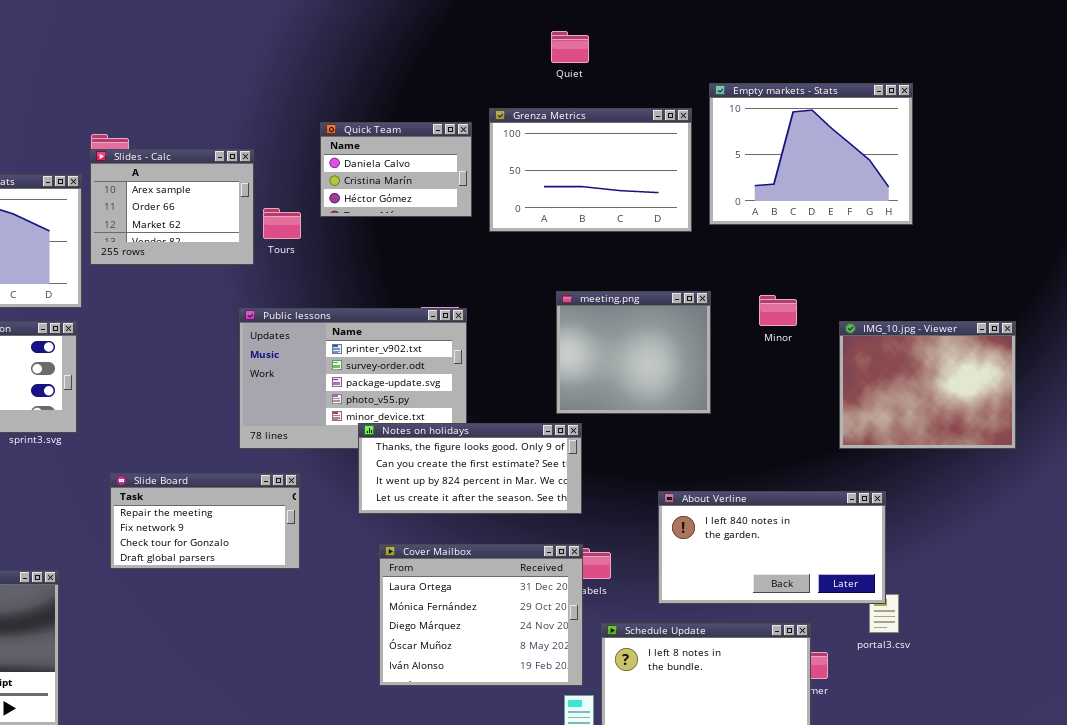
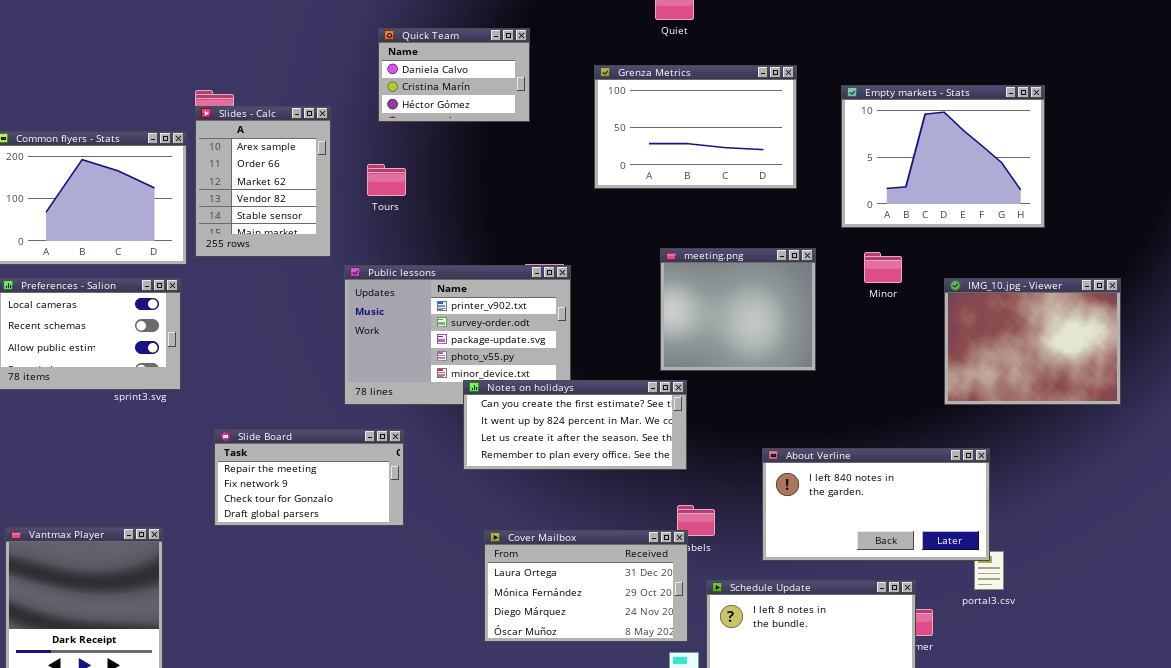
Empty markets - Stats: [709,83,913,225] -> [841,85,1045,228], moved
Quick Team: [320,122,472,217] -> [378,28,530,122], moved
Slides - Calc: [90,149,254,265] -> [195,106,331,257], resized
Notes on holidays: [358,423,582,514] -> [463,380,687,470], scrolled down 1 row
Cover Mailbox: [379,544,583,686] -> [484,530,688,642], resized

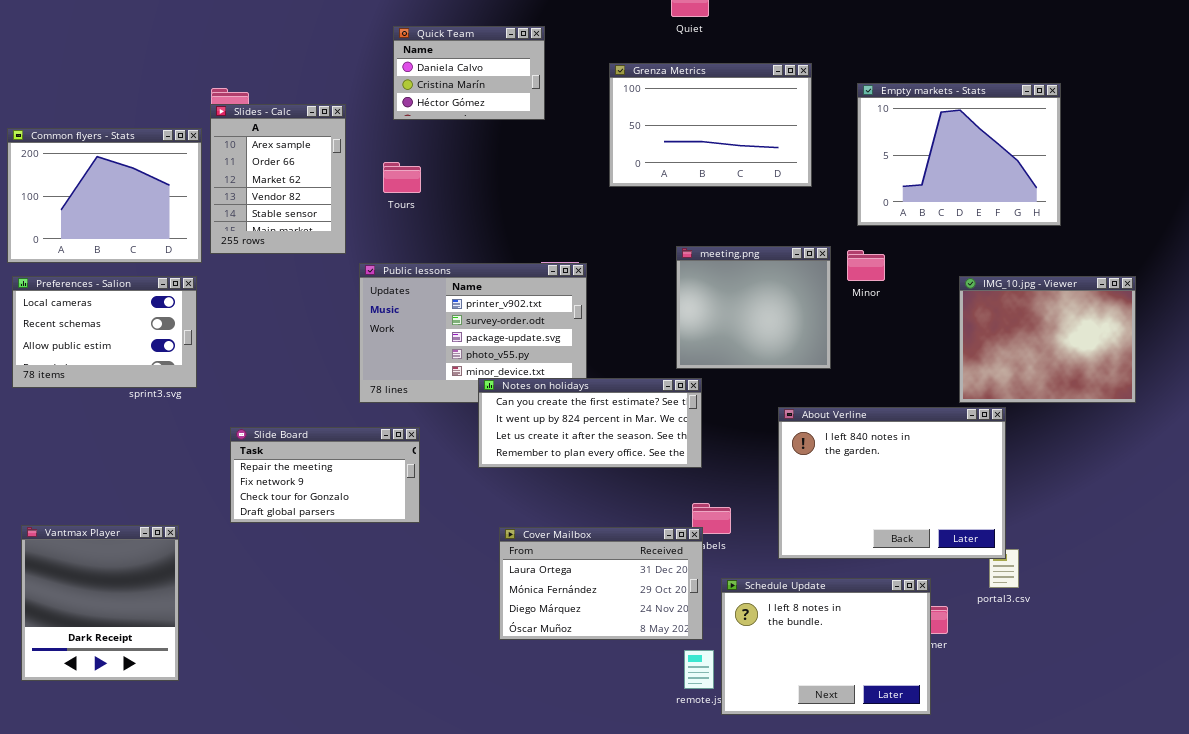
Minor: [864,252,902,283] -> [847,250,885,281], moved
About Verline: [762,448,990,561] -> [778,407,1006,559], resized

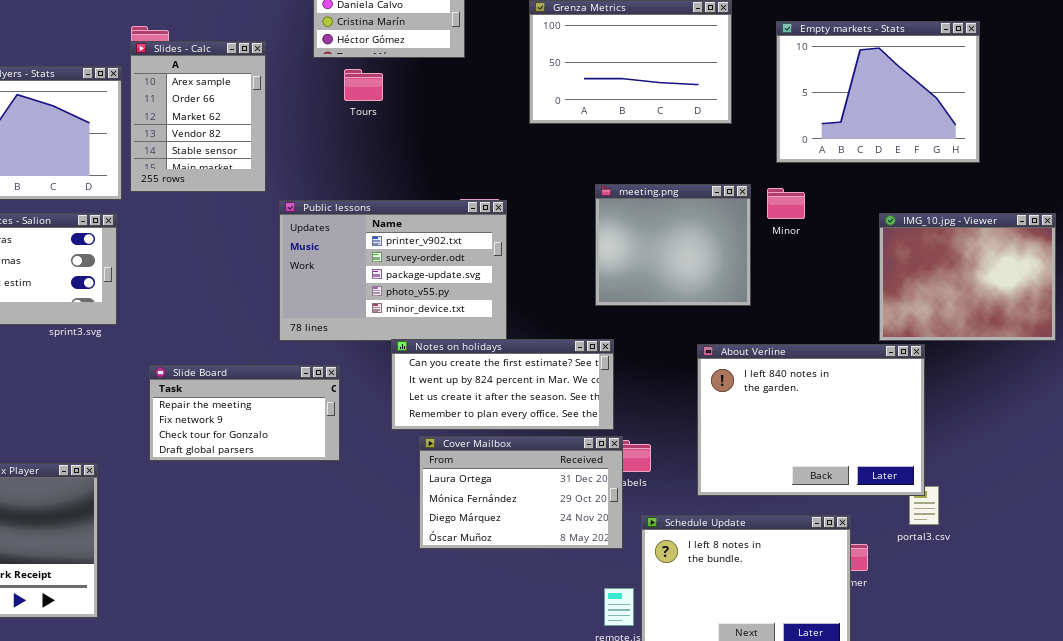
Tours: [383,162,421,193] -> [344,69,383,101], moved
Notes on holidays: [478,378,702,468] -> [391,339,614,430], moved
Cover Mailbox: [499,527,703,640] -> [419,436,623,549], moved

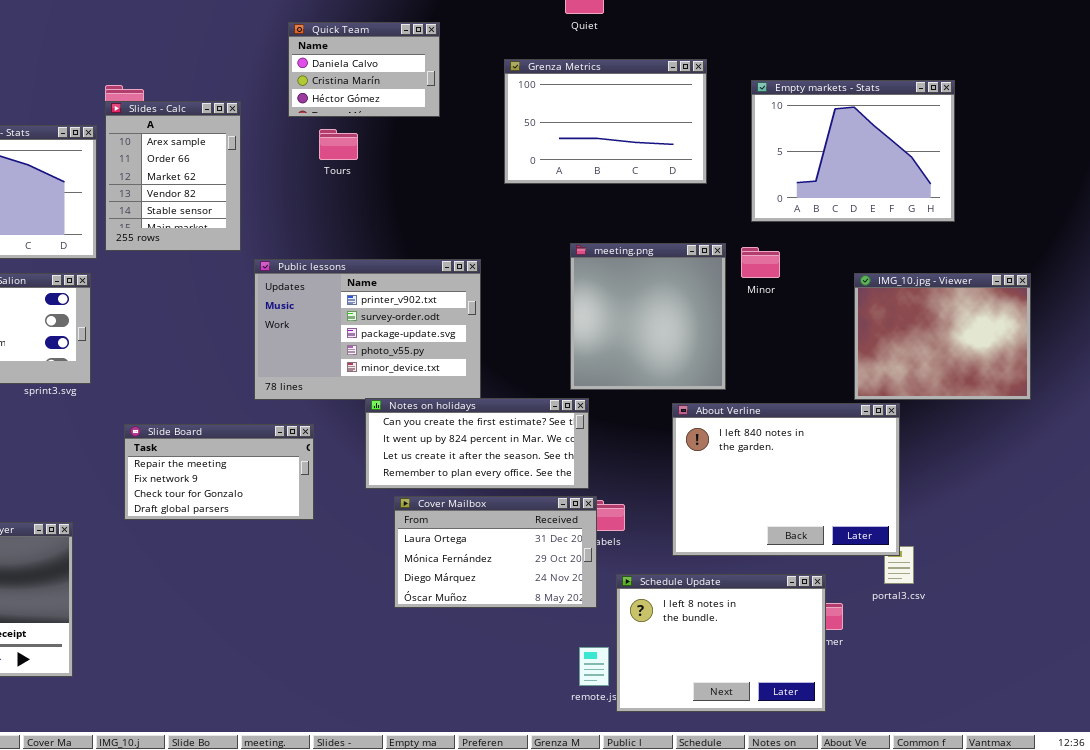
meeting.png: [595,184,751,306] -> [570,243,726,390], resized

